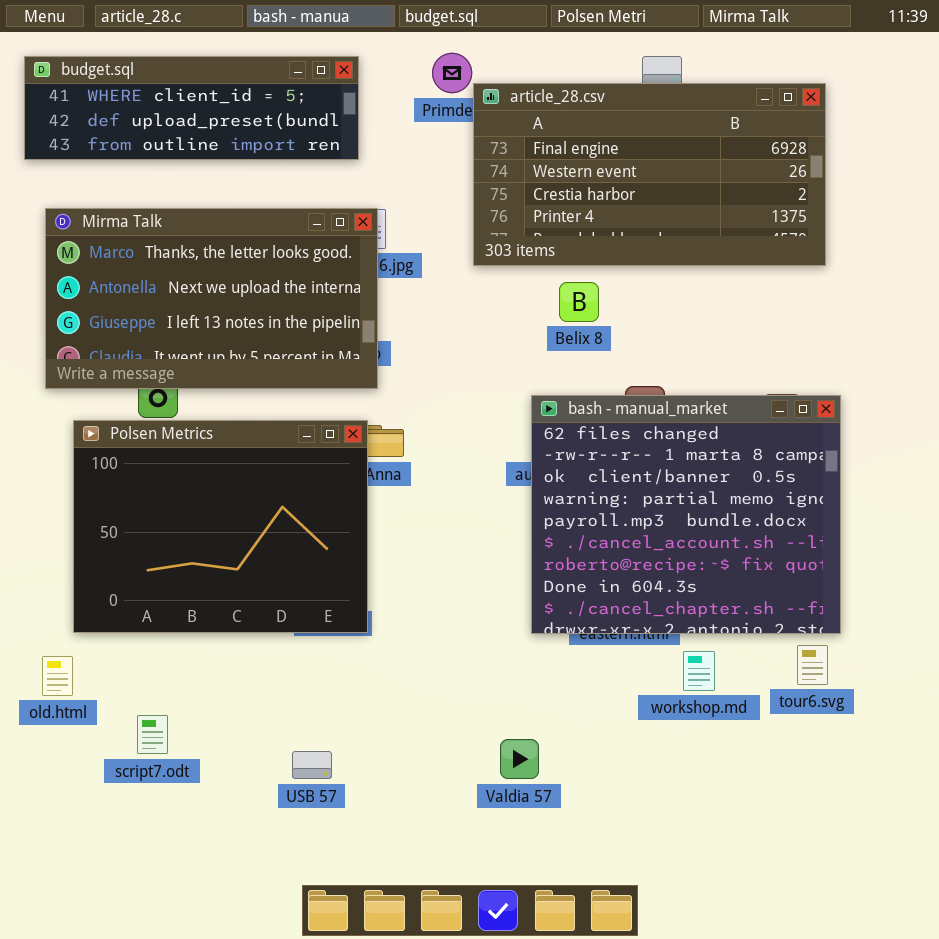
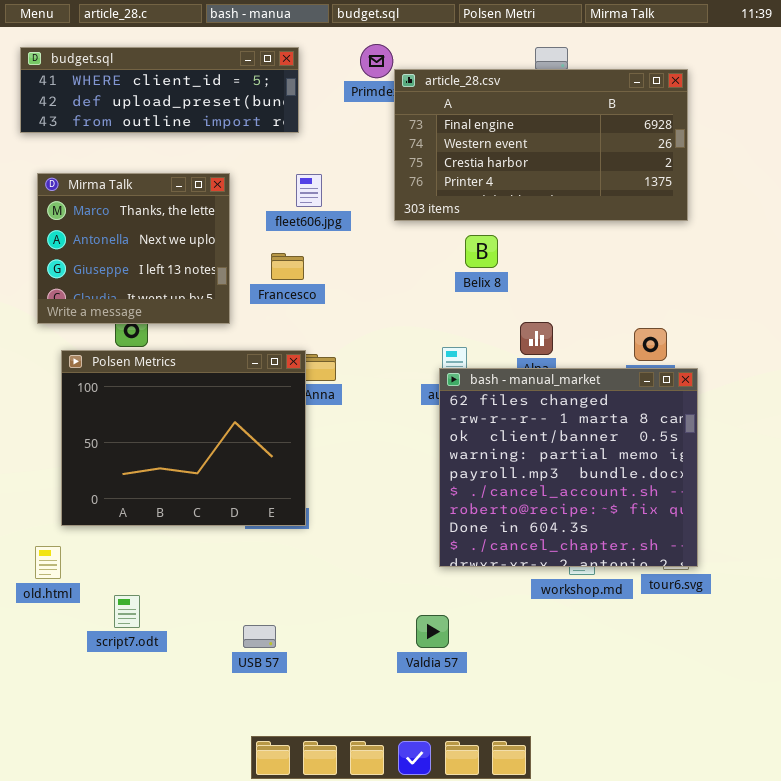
Mirma Talk: [45,208,378,389] -> [37,173,230,324], resized
bash - manual_market: [531,395,841,634] -> [439,368,698,567], moved

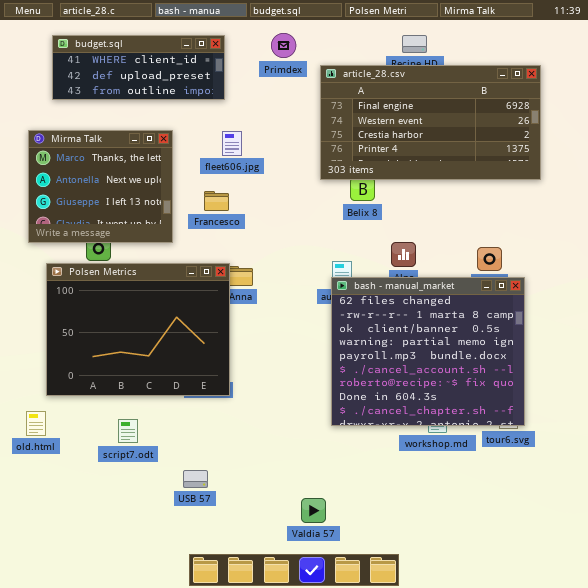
budget.sql: [20,47,299,133] -> [52,35,225,100], resized
article_28.csv: [394,69,688,221] -> [320,65,541,180], moved
script7.odt: [114,595,140,628] -> [118,419,138,443], moved
Valdia 57: [416,615,449,648] -> [301,498,326,523], moved

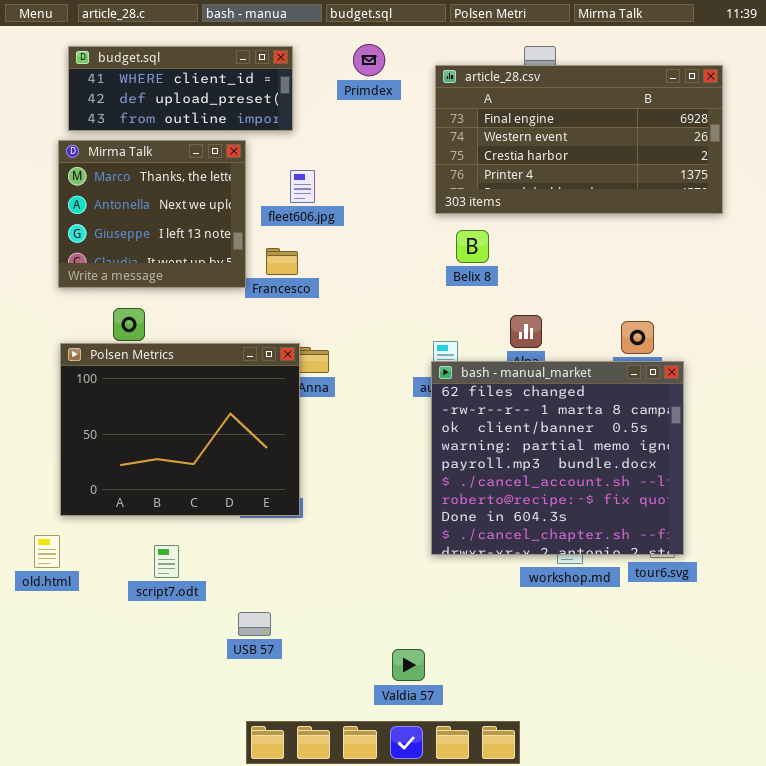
article_28.csv: [320,65,541,180] -> [435,65,723,214], moved
Mirma Talk: [28,130,173,243] -> [58,140,246,288], moved

